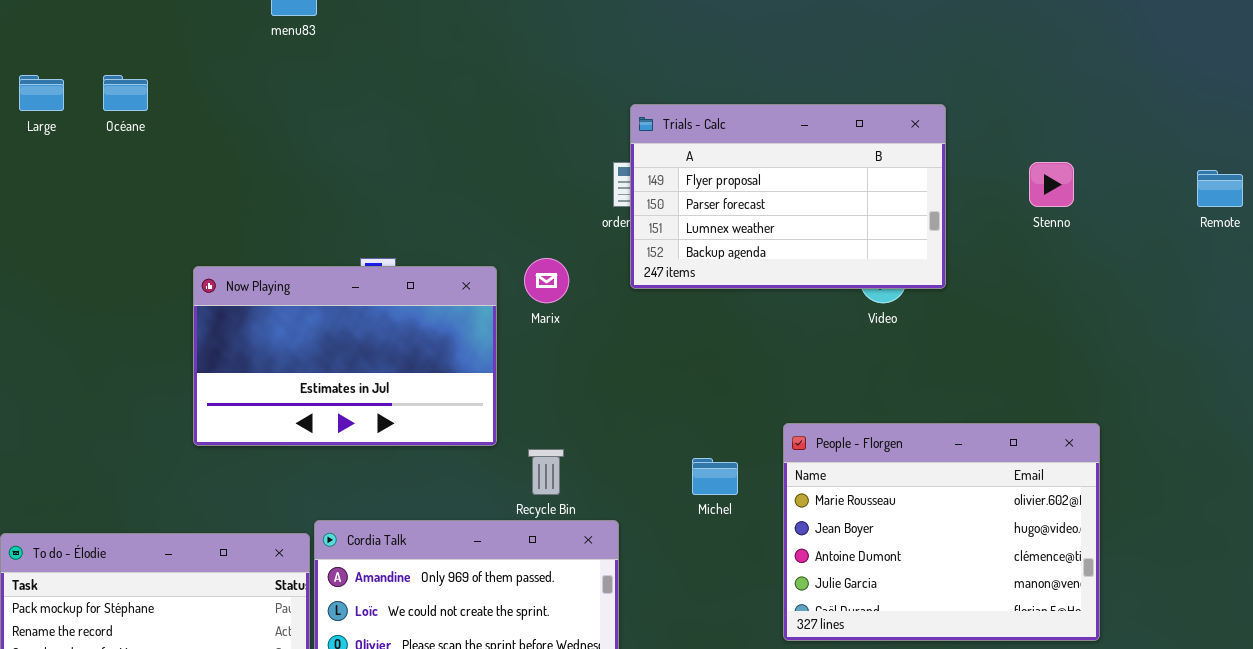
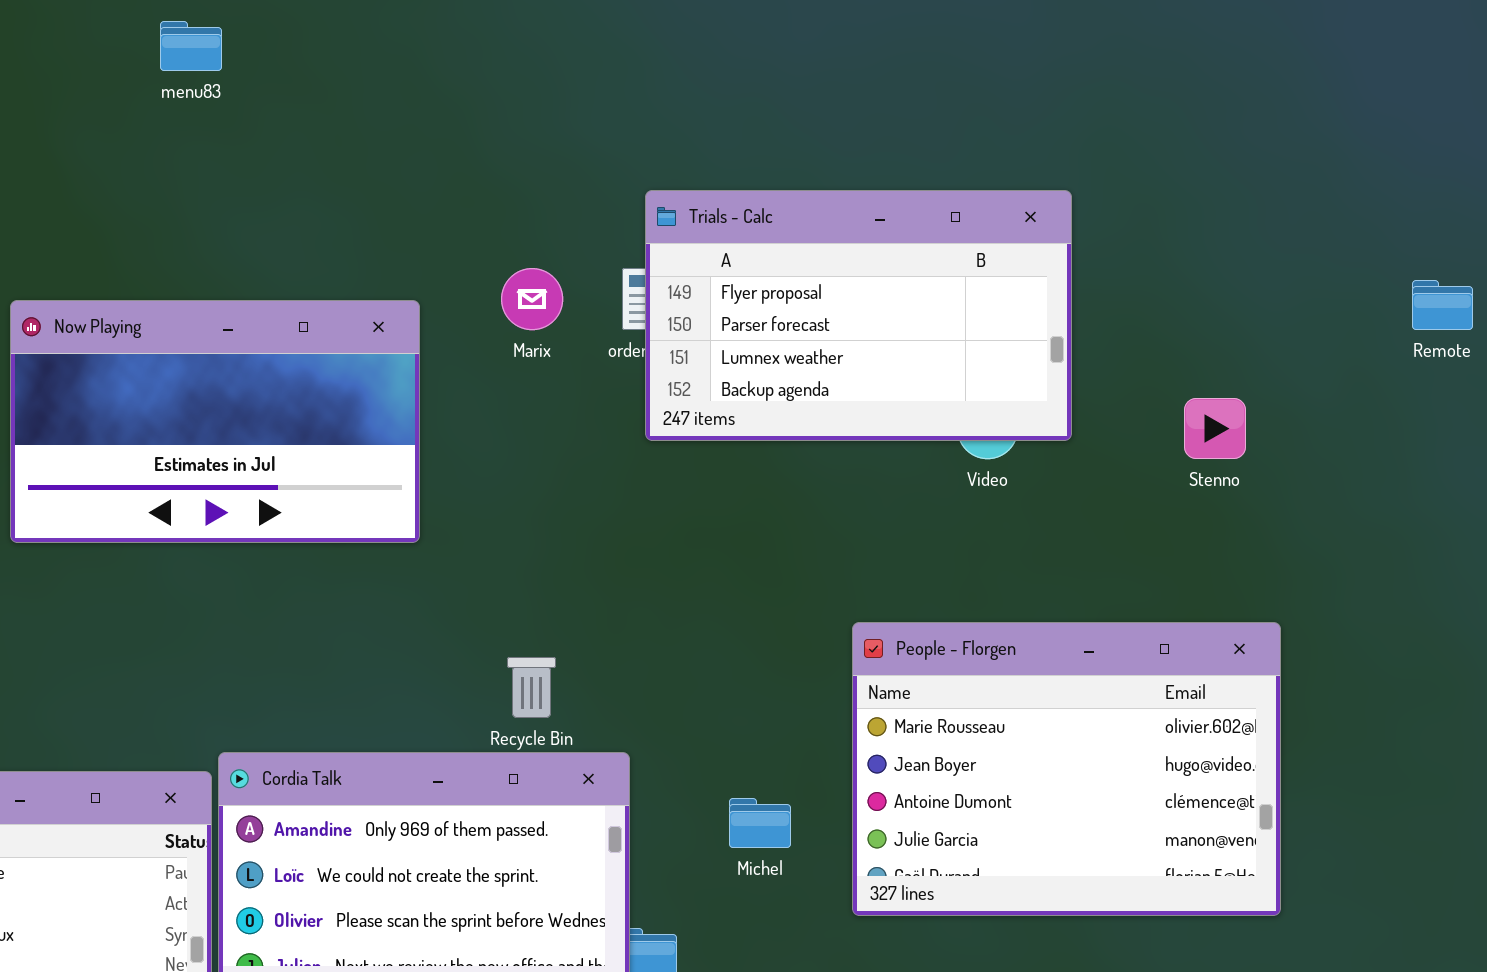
Stenno: [1029,162,1074,207] -> [1184,398,1246,459], moved
Marix: [524,258,569,303] -> [501,268,563,330], moved
Now Playing: [193,266,497,446] -> [10,300,420,543], moved
Michel: [692,458,738,495] -> [729,798,791,848], moved

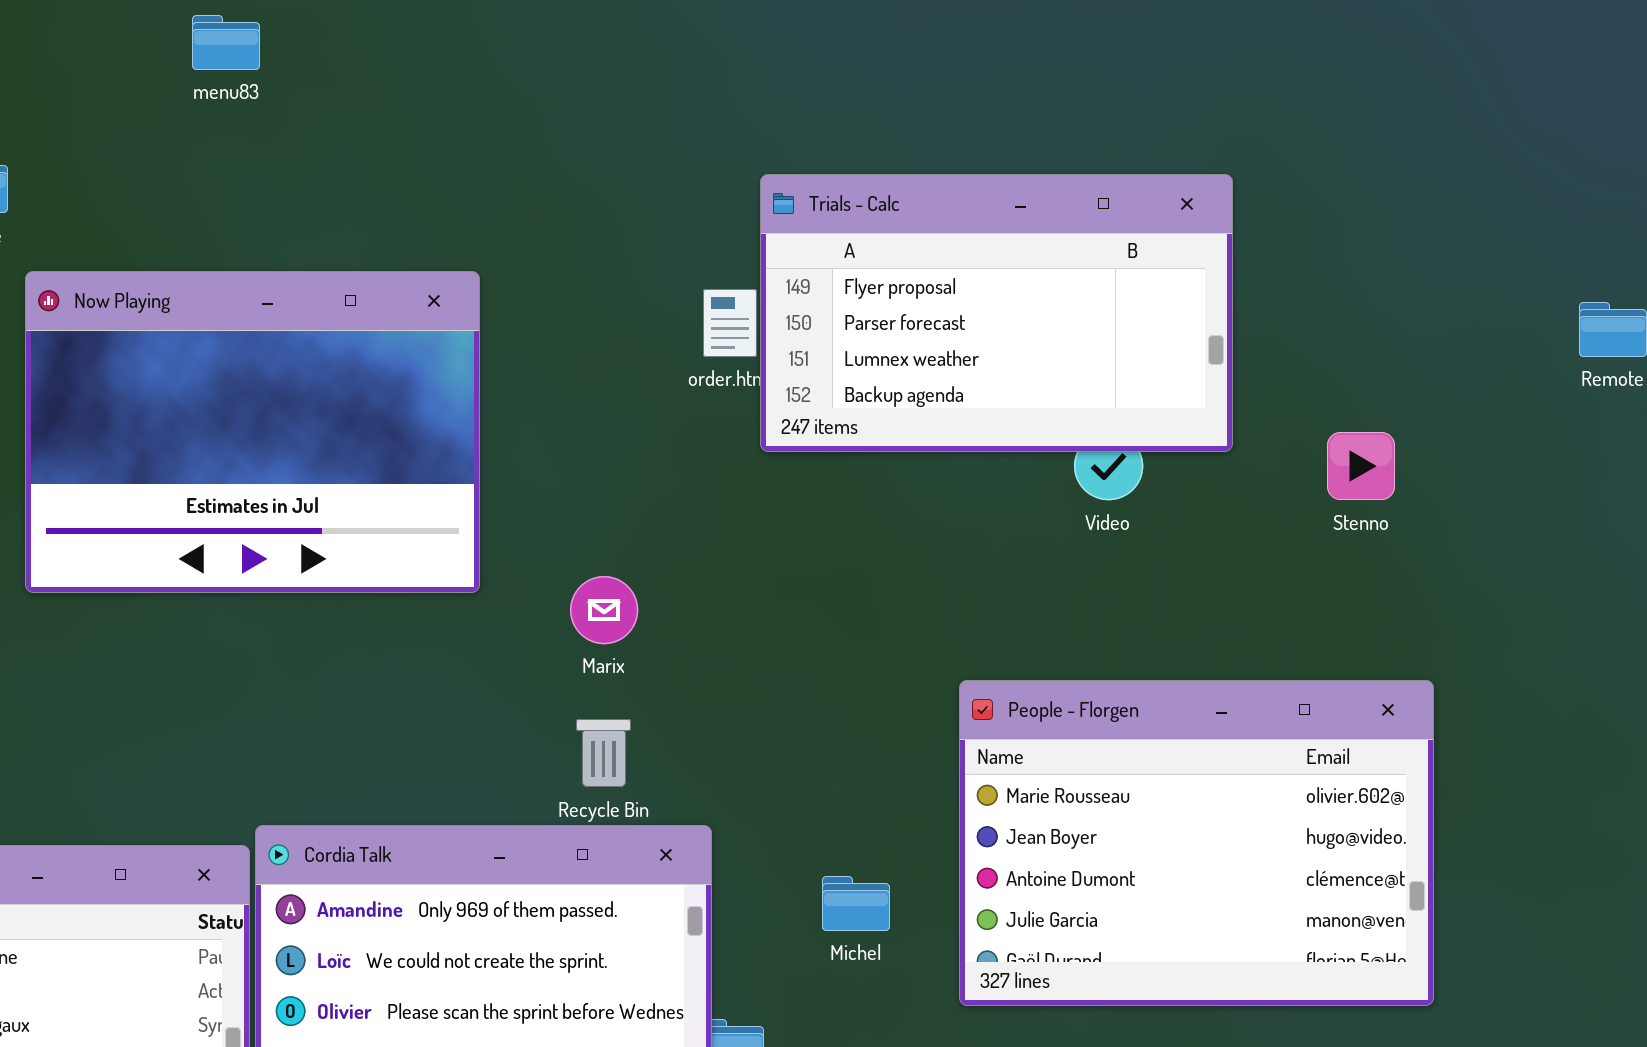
Trials - Calc: [645,190,1072,441] -> [760,174,1233,452], moved
Marix: [501,268,563,330] -> [570,576,638,644], moved
Now Playing: [10,300,420,543] -> [25,271,480,593], resized

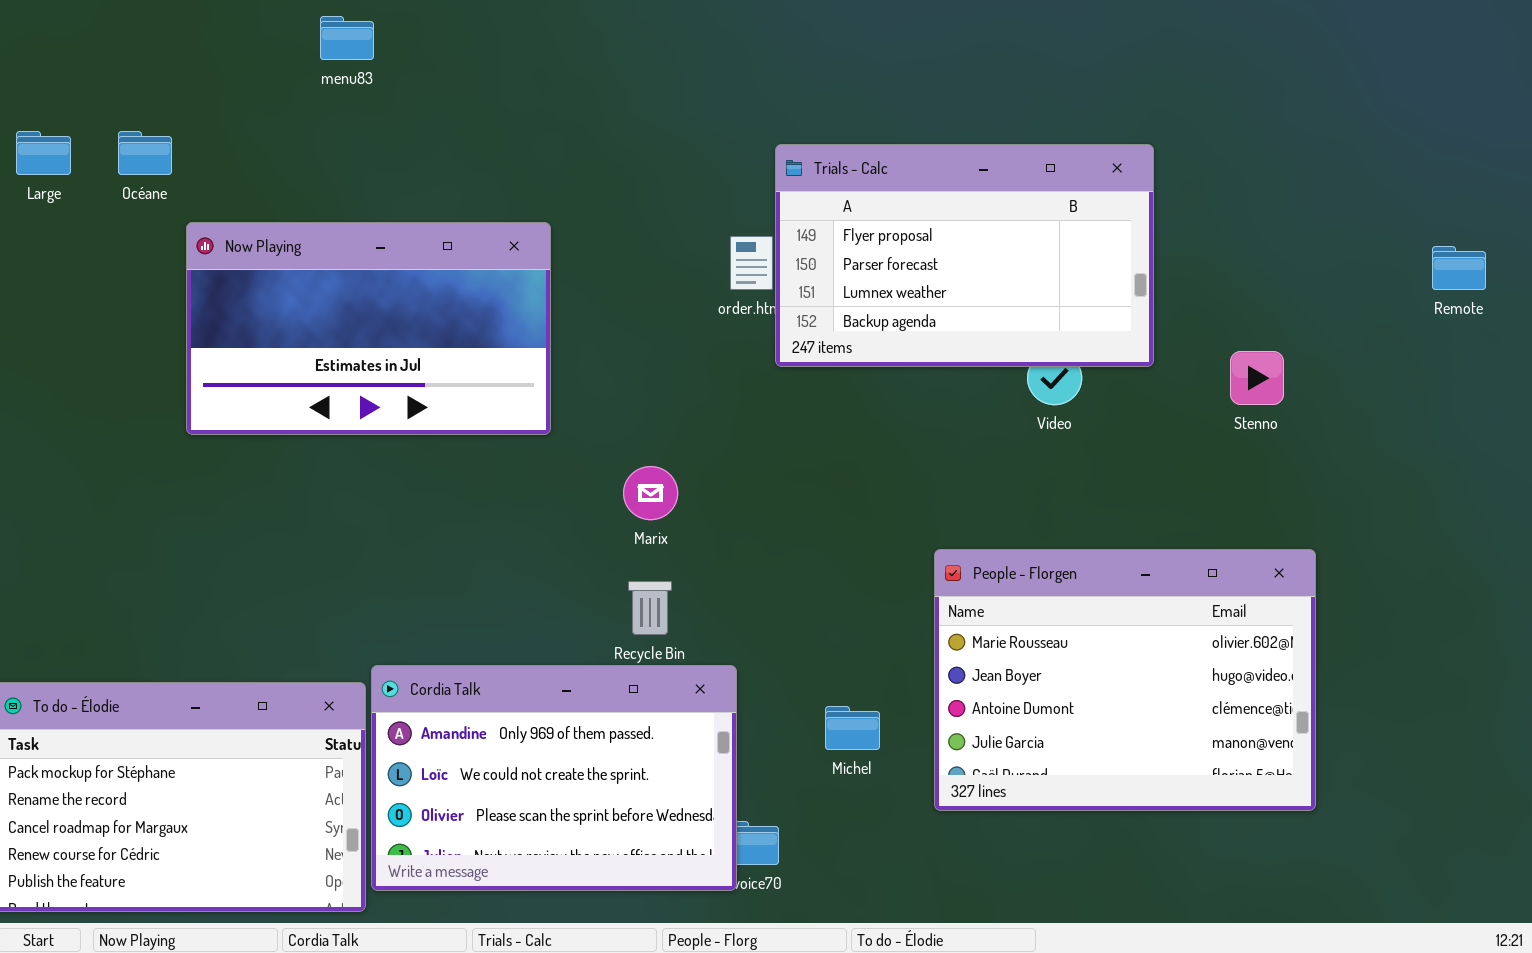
Now Playing: [25,271,480,593] -> [186,222,551,435], resized

